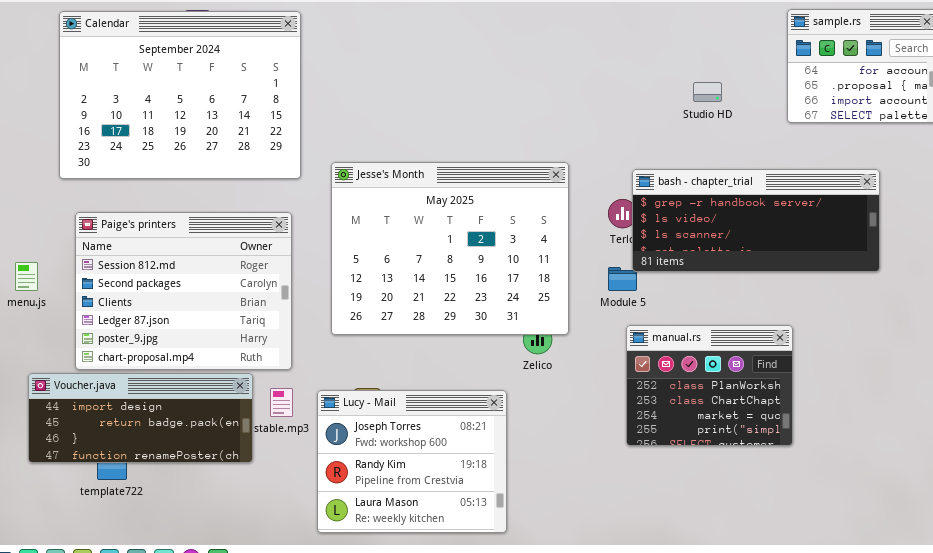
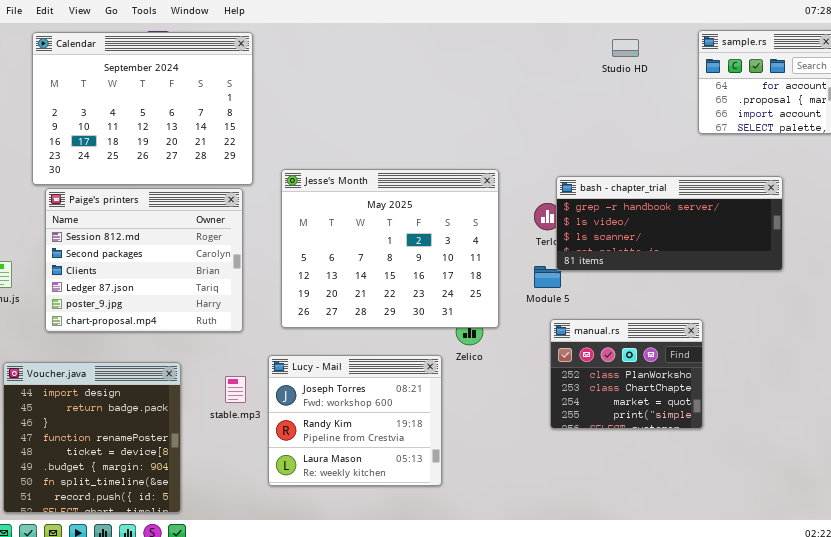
Studio HD: [693,82,722,102] -> [612,39,639,57], moved
Paige's printers: [75,212,292,370] -> [45,188,243,332], moved
Voucher.java: [28,373,253,463] -> [3,362,181,513], resized
Lucy - Mail: [317,390,507,533] -> [268,355,442,486], moved

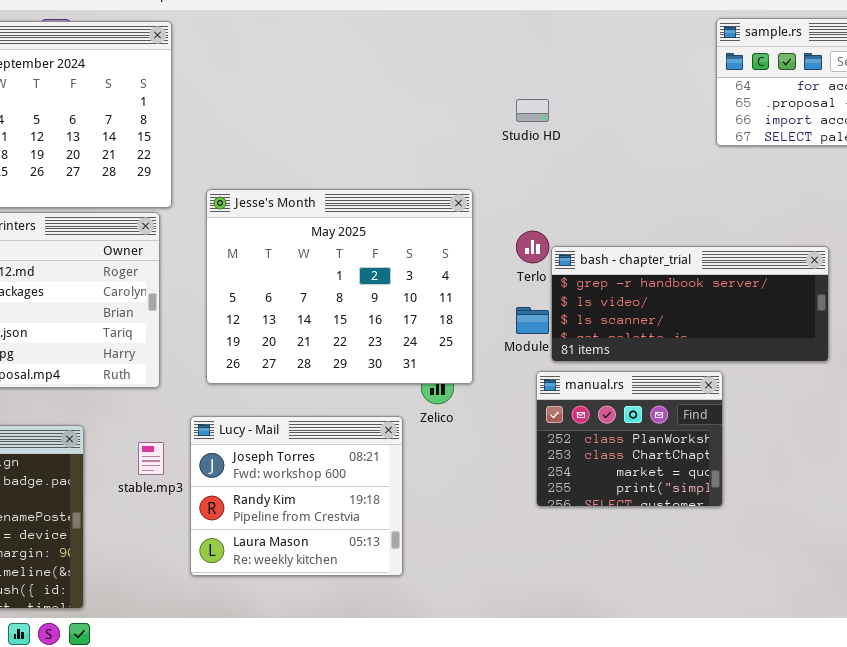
Studio HD: [612,39,639,57] -> [516,99,549,122], moved
bash - chapter_trial: [556,176,783,271] -> [551,246,829,362], moved

